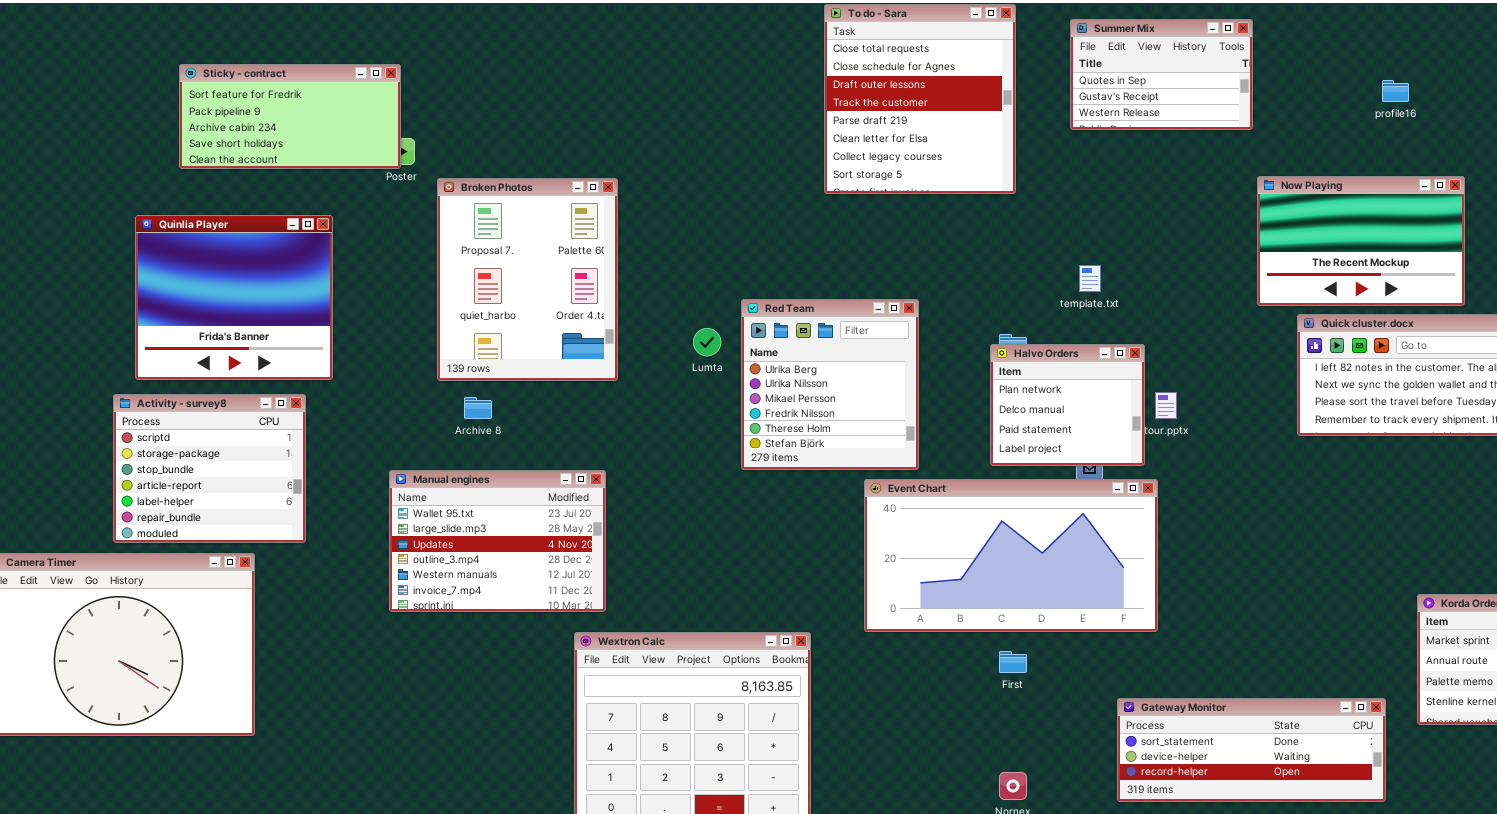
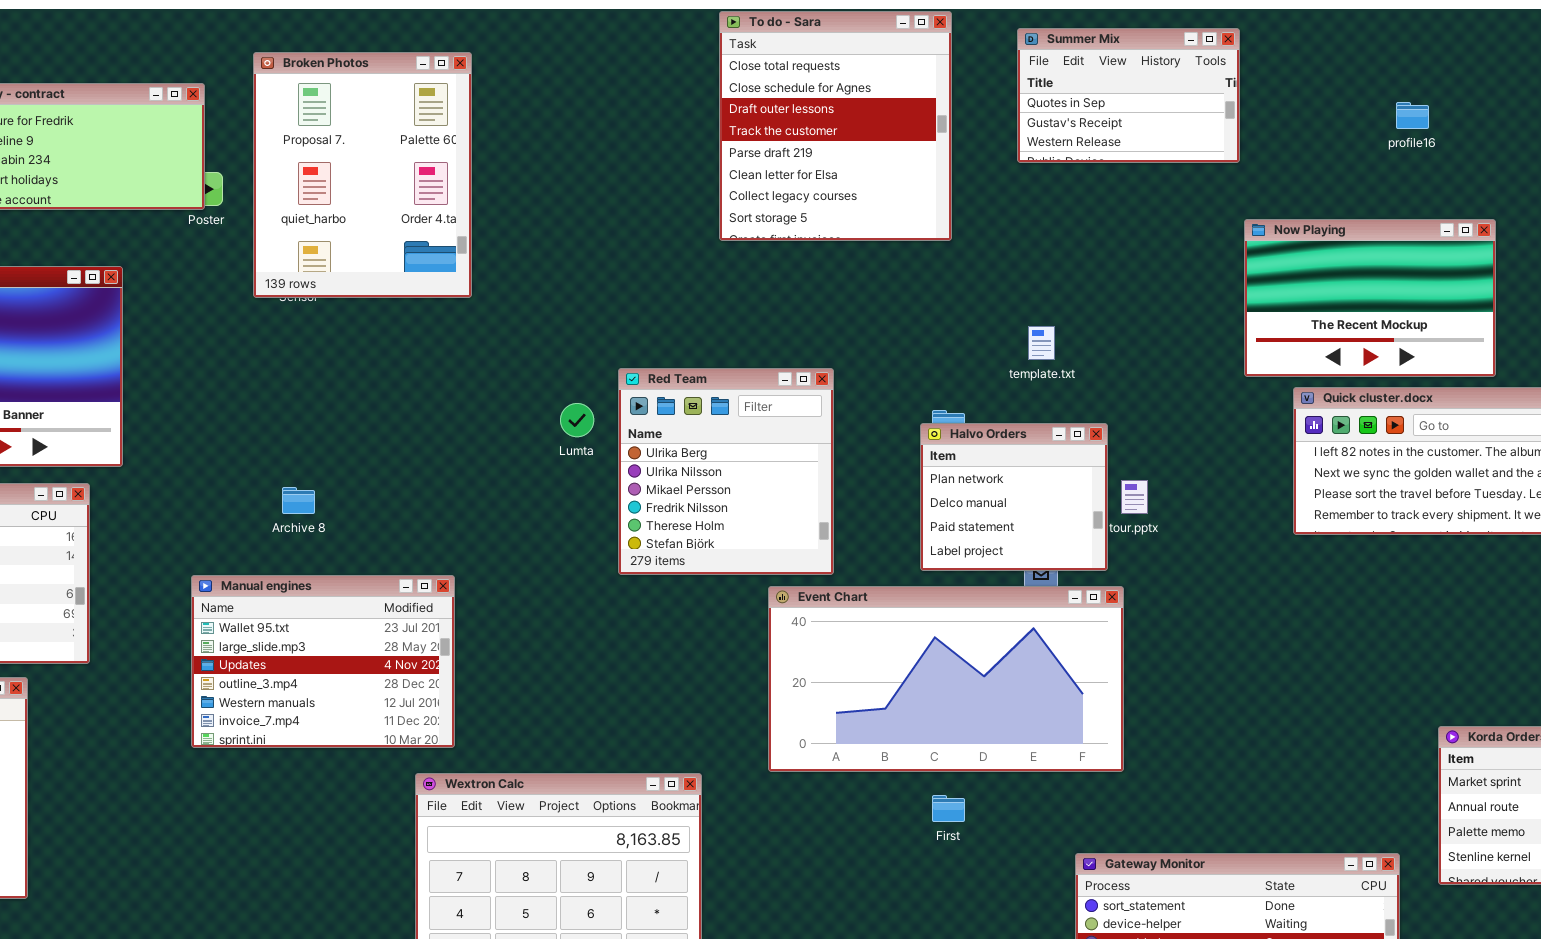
Broken Photos: [437,178,618,381] -> [253,52,472,298], moved

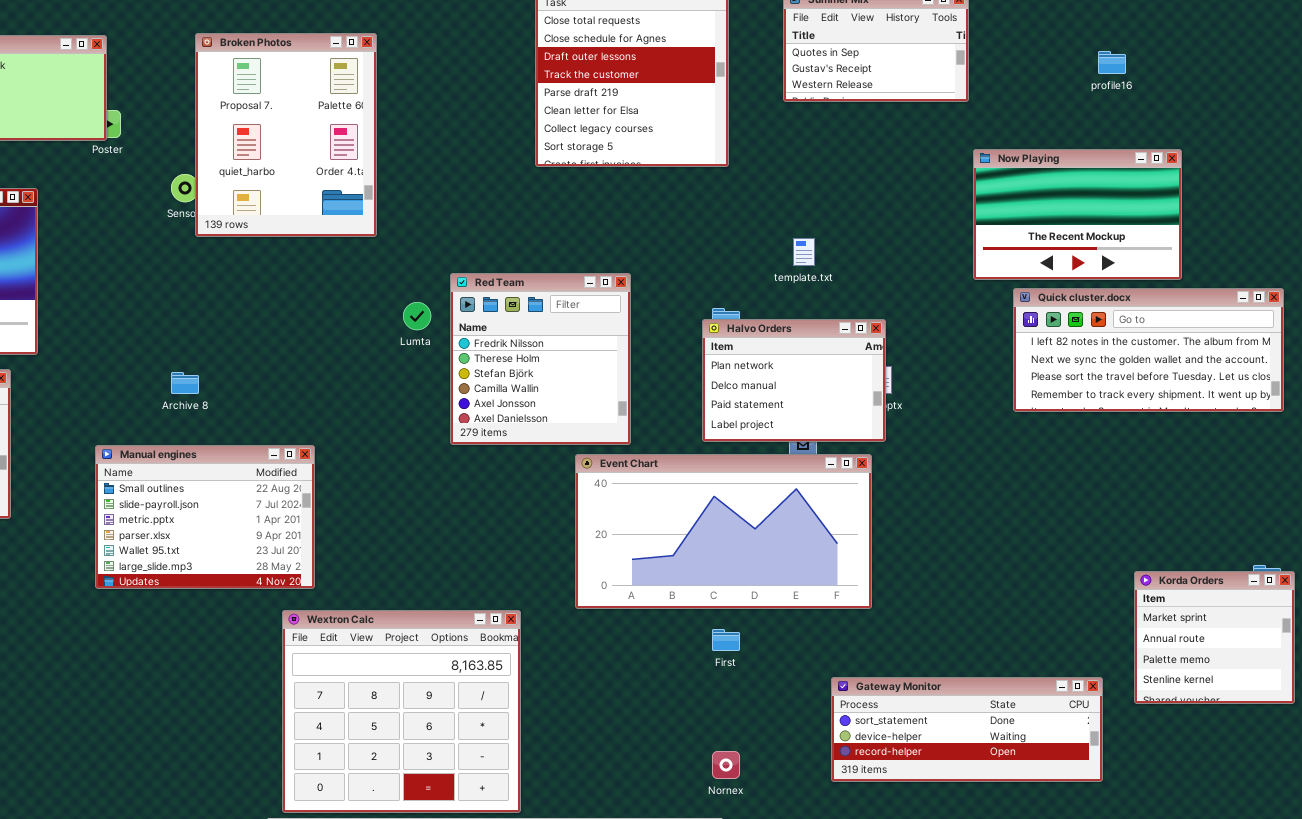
Broken Photos: [253,52,472,298] -> [195,33,377,237], moved
Red Team: [618,368,834,575] -> [450,273,631,445], scrolled down 3 rows
Halvo Orders: [920,423,1108,571] -> [702,319,886,442], resized
Manual engines: [191,575,455,748] -> [95,445,315,589], scrolled up 4 rows

